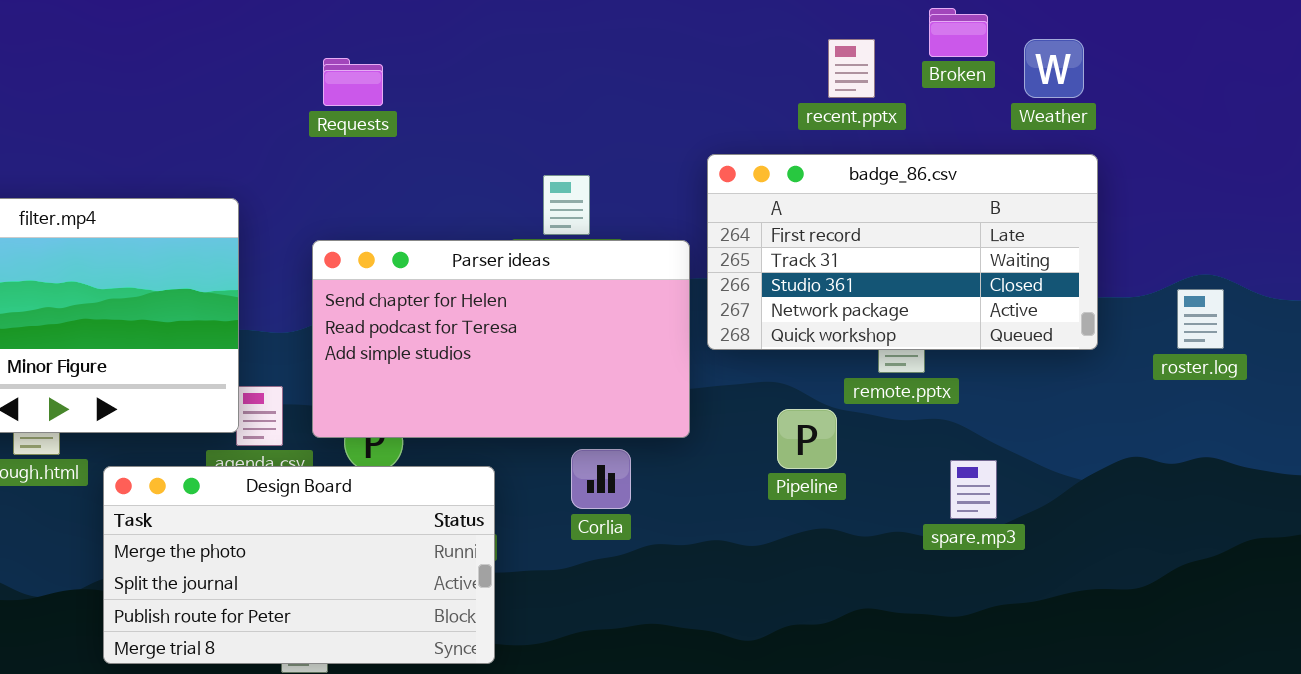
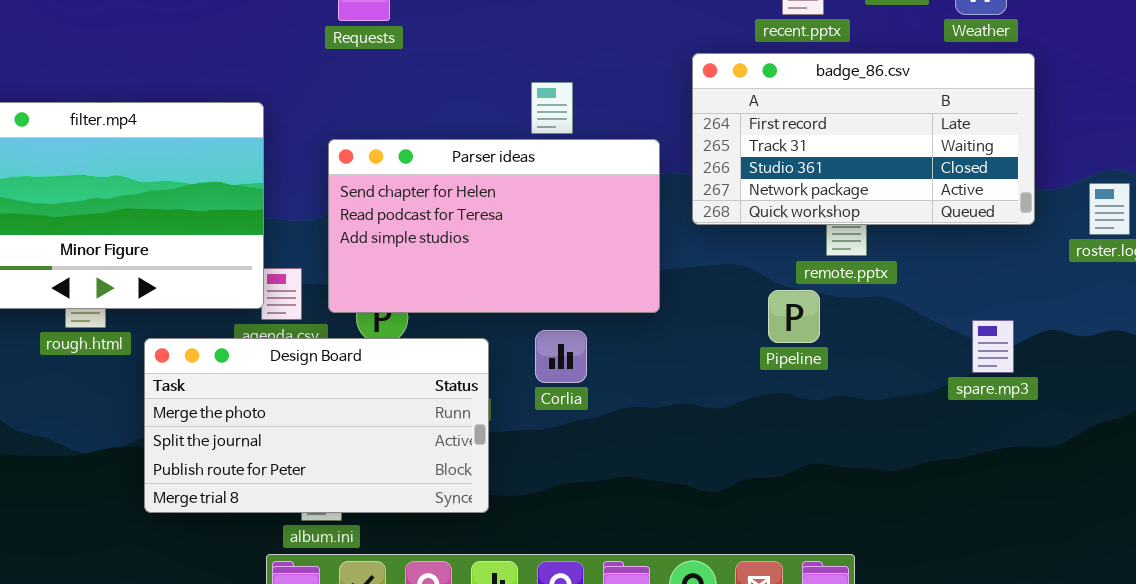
badge_86.csv: [707,154,1098,350] -> [692,53,1035,225], moved
Pipeline: [777,409,837,469] -> [768,290,820,343], moved
Corlia: [571,449,631,509] -> [535,330,587,383], moved
spare.mp3: [950,460,997,519] -> [972,320,1014,373], moved

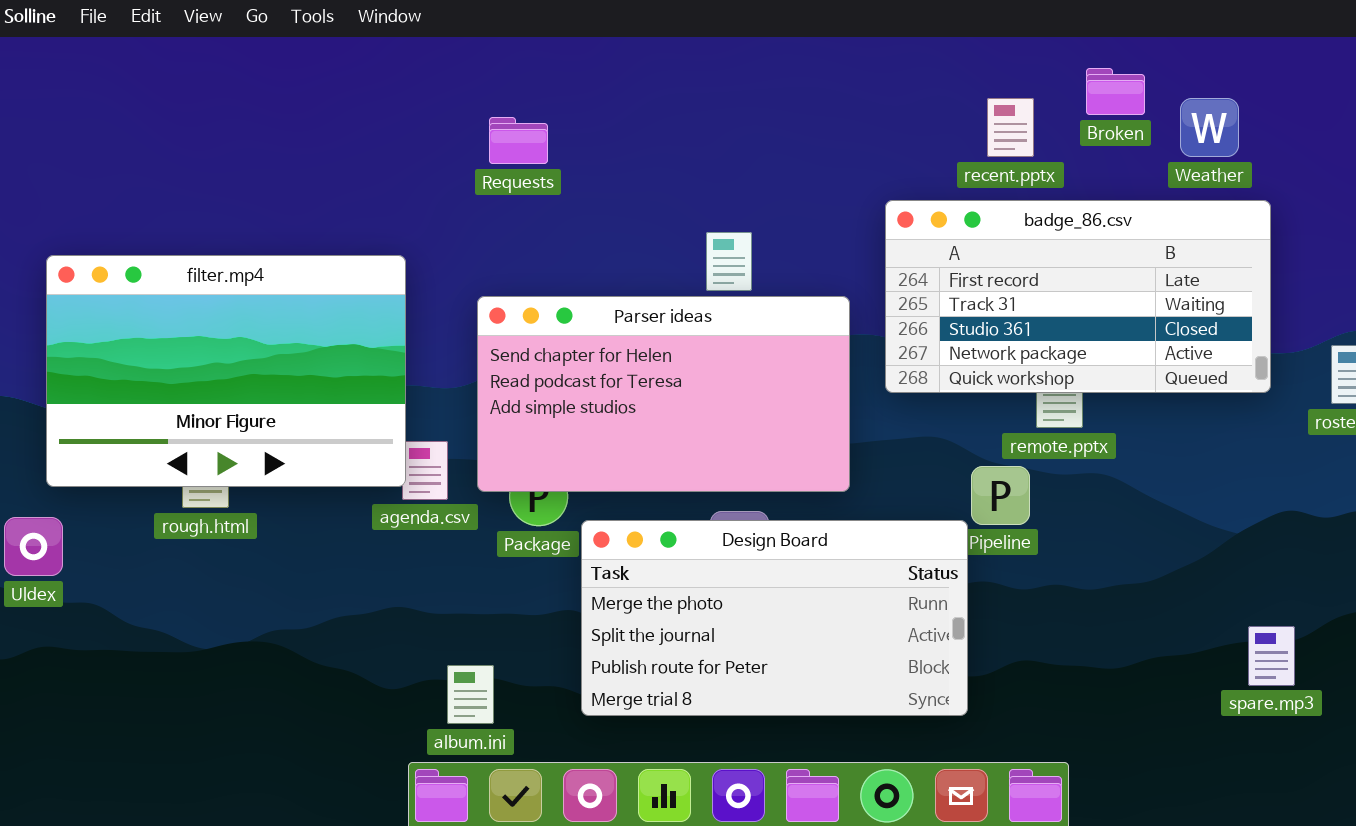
spare.mp3: [972,320,1014,373] -> [1248,626,1295,686], moved
Design Board: [144,338,489,513] -> [581,520,968,716], moved

